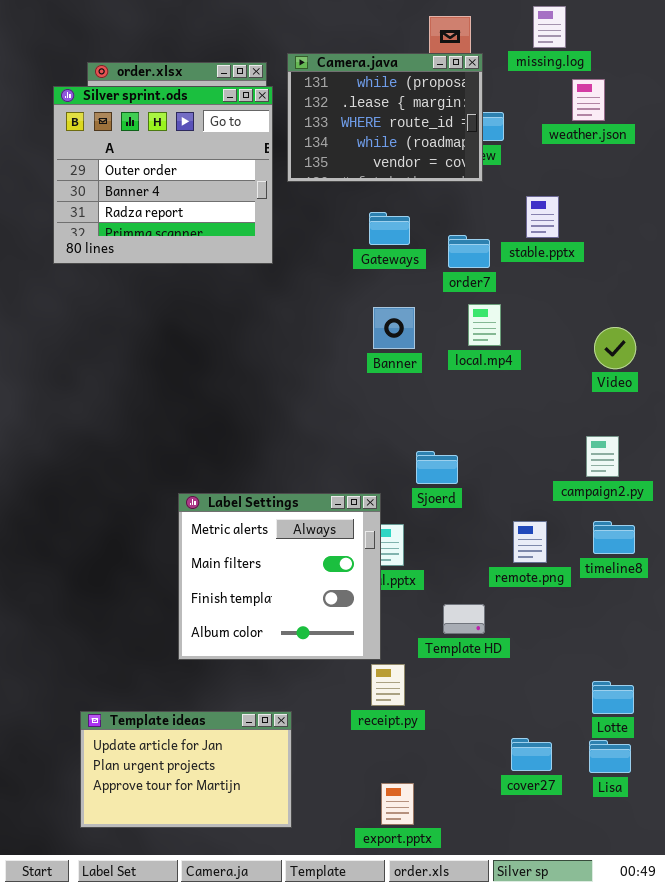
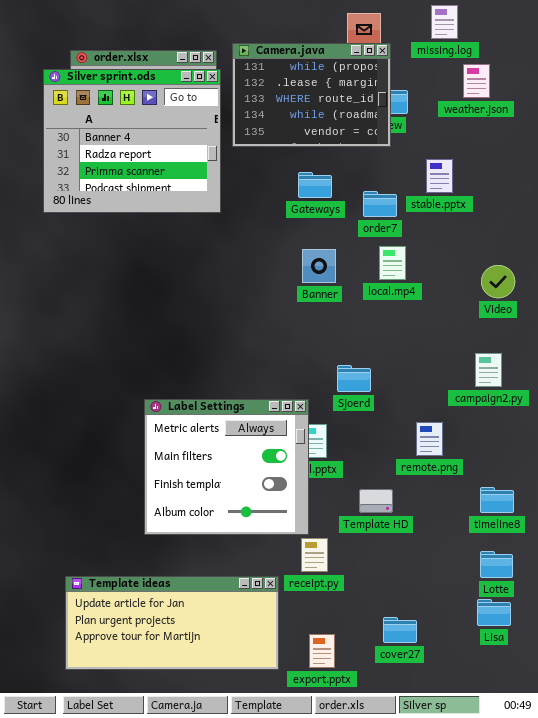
Silver sprint.ods: [53,86,273,264] -> [43,69,221,213], scrolled down 1 row
timeline8: [593,521,635,554] -> [480,487,514,513], moved
Template ideas: [80,711,292,828] -> [65,576,279,670], resized
cover27: [511,738,552,771] -> [383,617,417,643], moved

